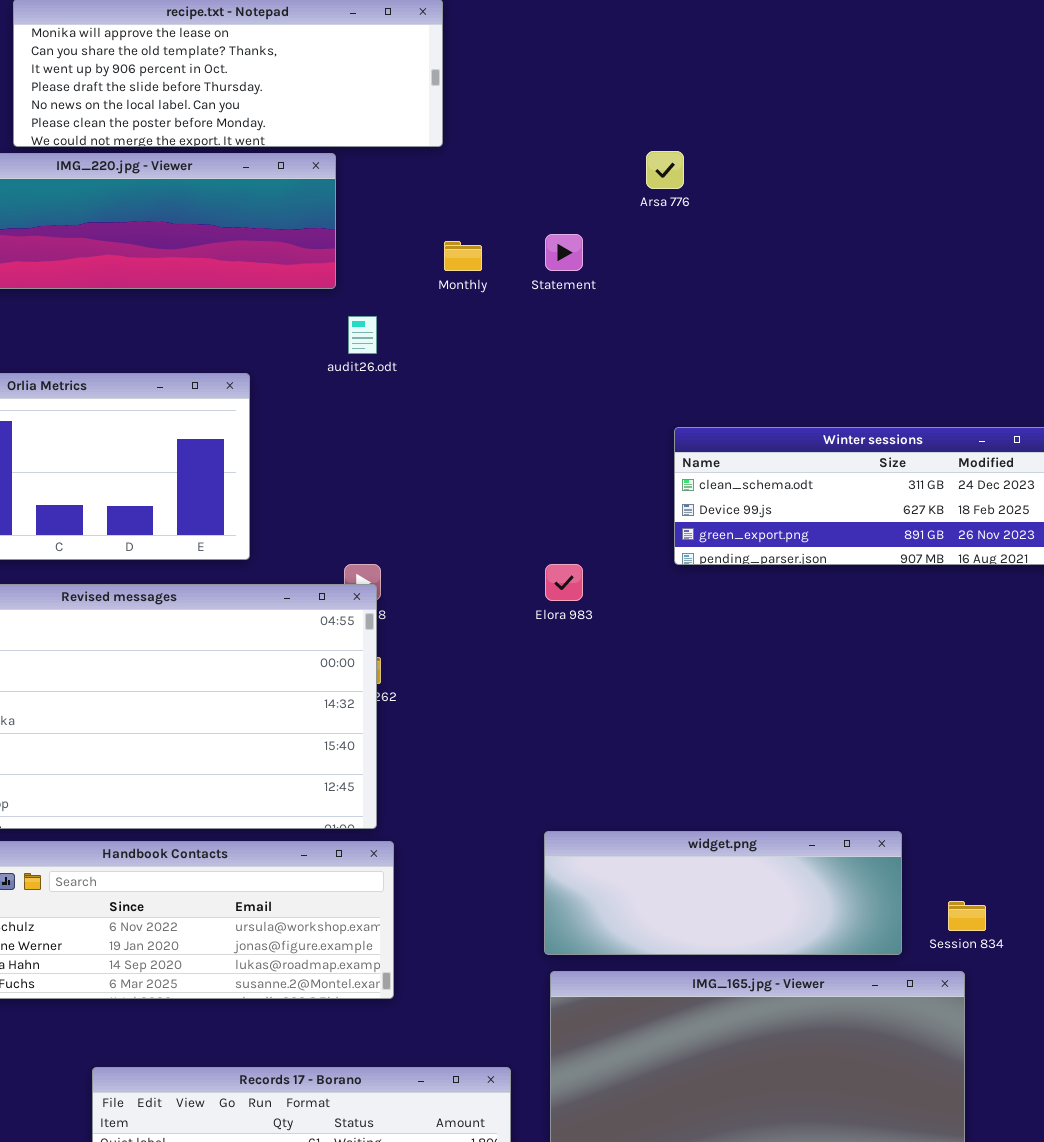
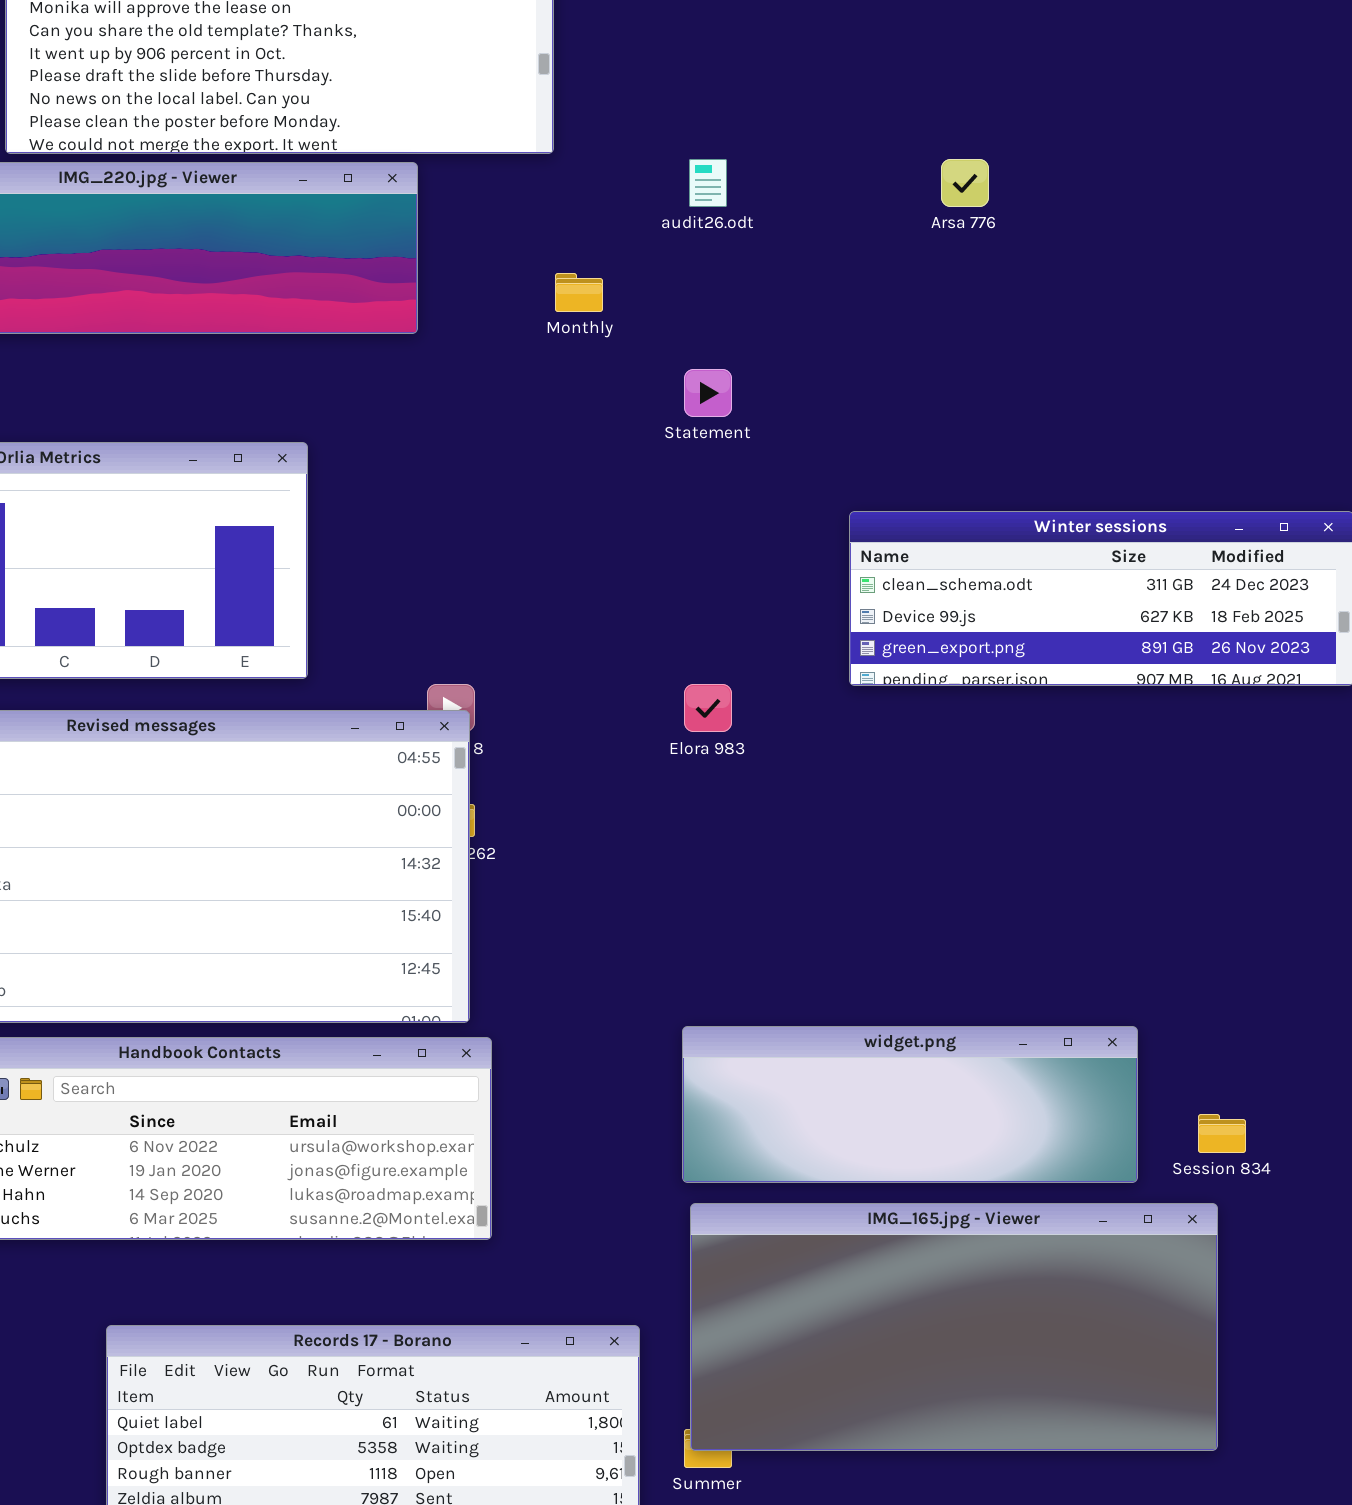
Arsa 776: [646,151,684,189] -> [941,159,989,207], moved
Statement: [545,234,583,271] -> [684,369,732,417], moved
audit26.odt: [348,316,377,354] -> [689,159,727,207], moved

